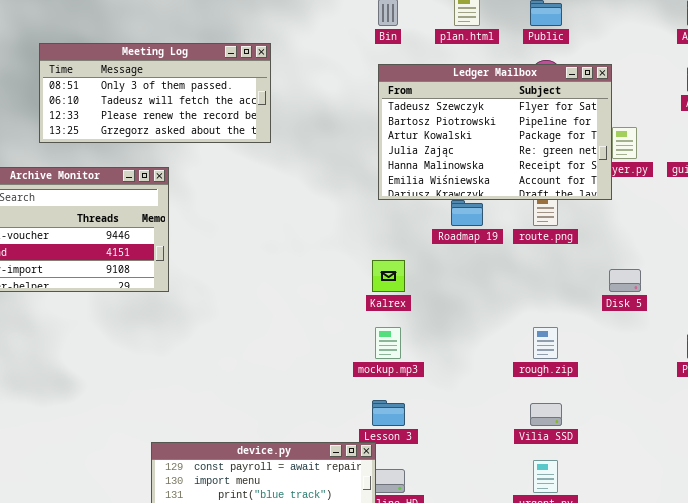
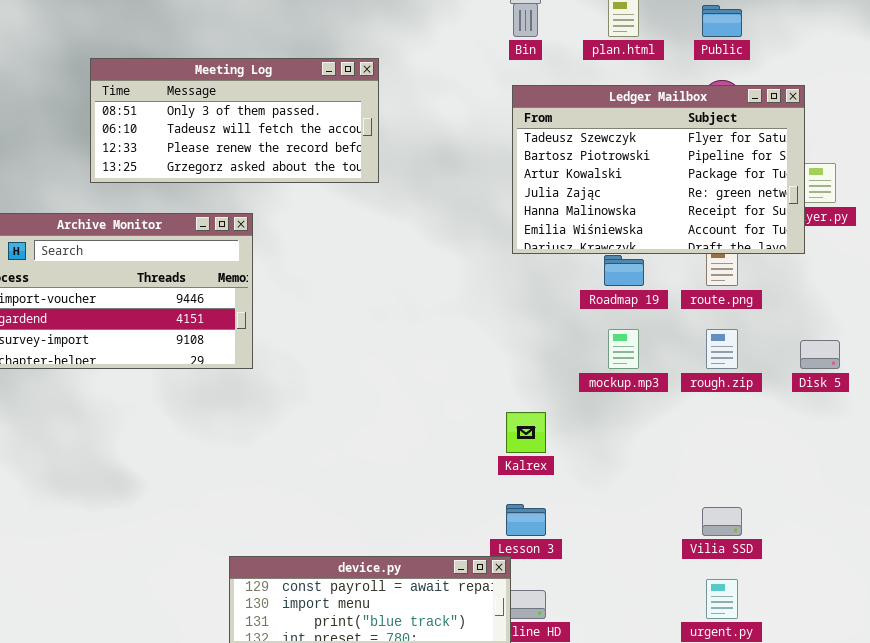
Kalrex: [372,260,405,292] -> [506,412,546,453], moved
mockup.mp3: [375,327,401,359] -> [608,329,639,369], moved
rough.zip: [533,327,558,359] -> [706,329,738,369], moved

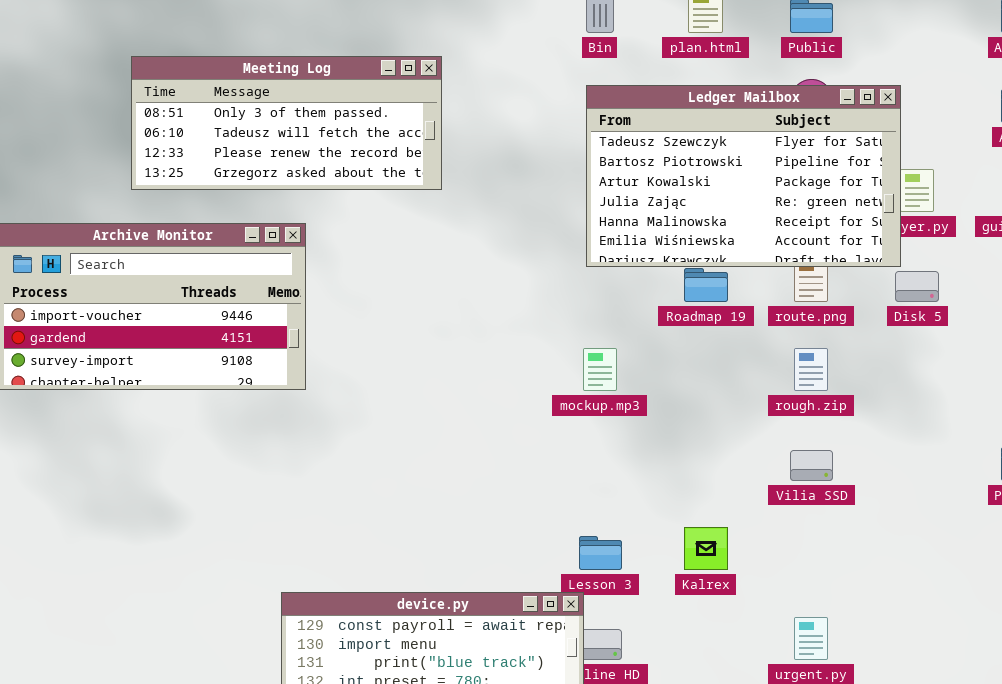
mockup.mp3: [608,329,639,369] -> [583,348,617,391], moved
Disk 5: [800,340,840,369] -> [895,271,939,302], moved
Kalrex: [506,412,546,453] -> [684,527,728,570], moved
Vilia SSD: [702,507,742,536] -> [790,450,833,481], moved

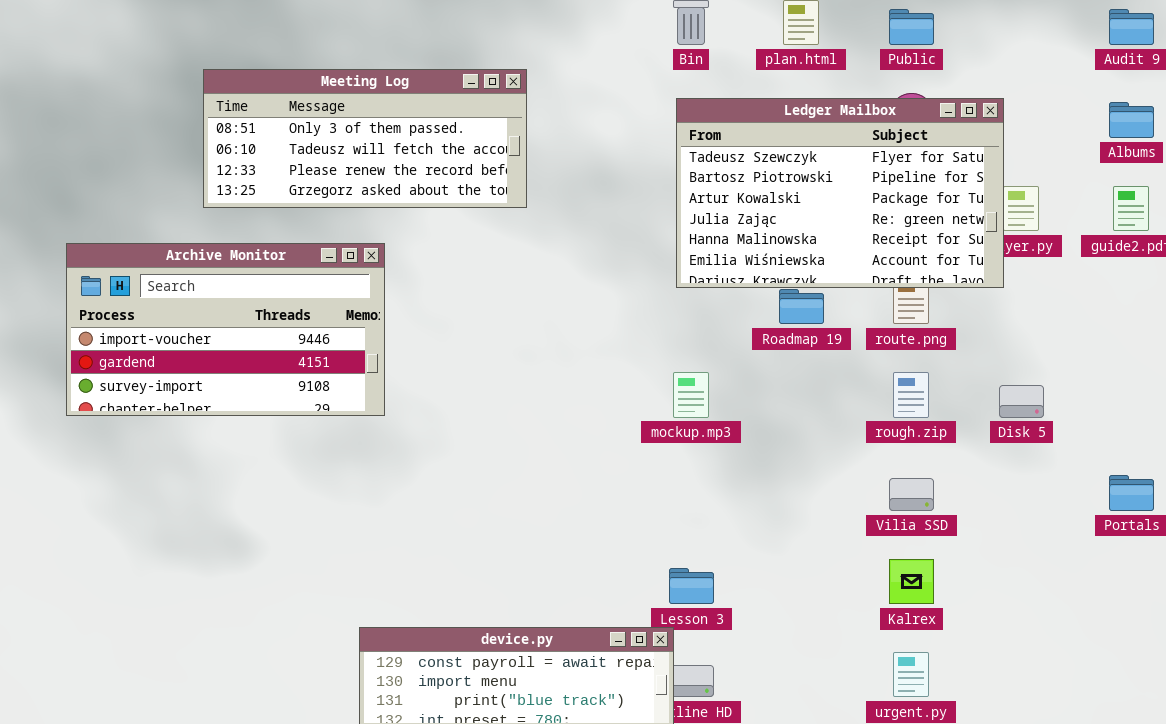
Disk 5: [895,271,939,302] -> [999,385,1044,418], moved
Kalrex: [684,527,728,570] -> [889,559,934,604], moved

